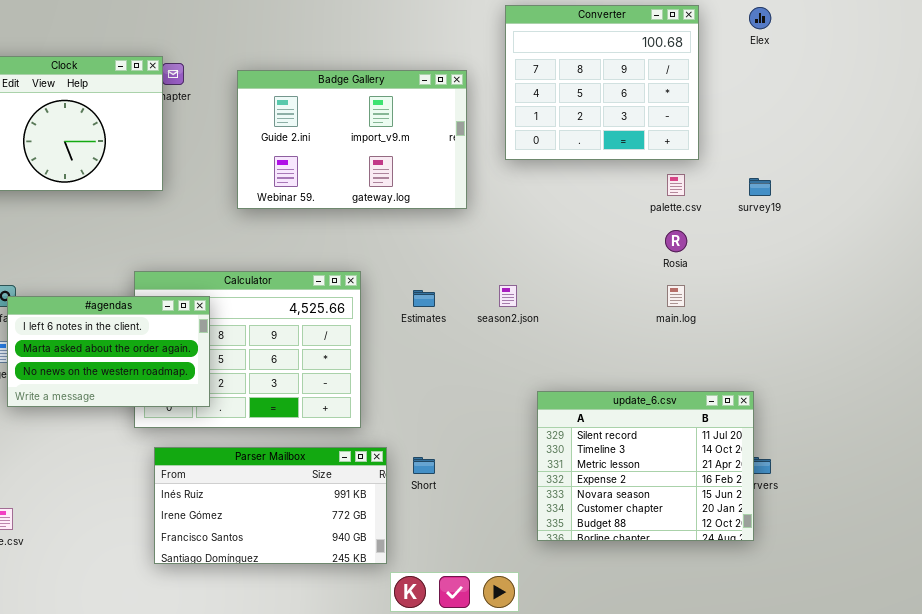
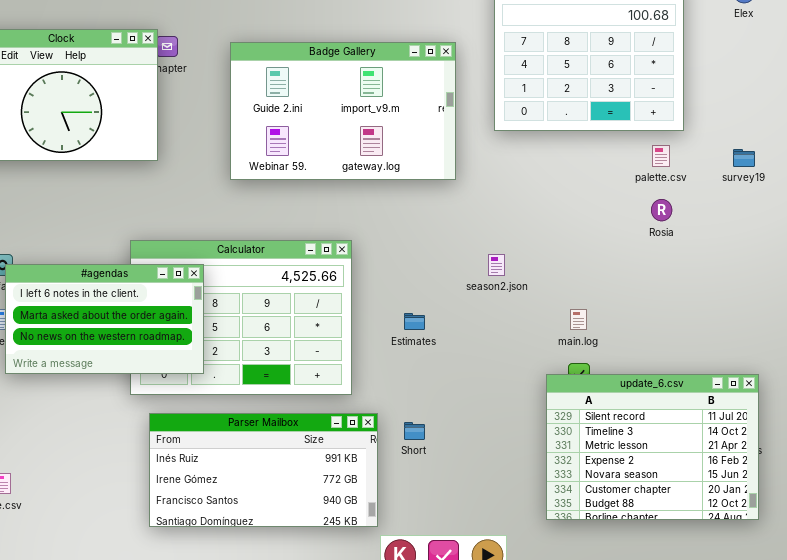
main.log: [667,285,685,307] -> [570,309,587,330], moved
Estimates: [413,290,435,307] -> [404,313,425,330], moved
update_6.csv: [537,391,754,541] -> [546,374,759,520], moved

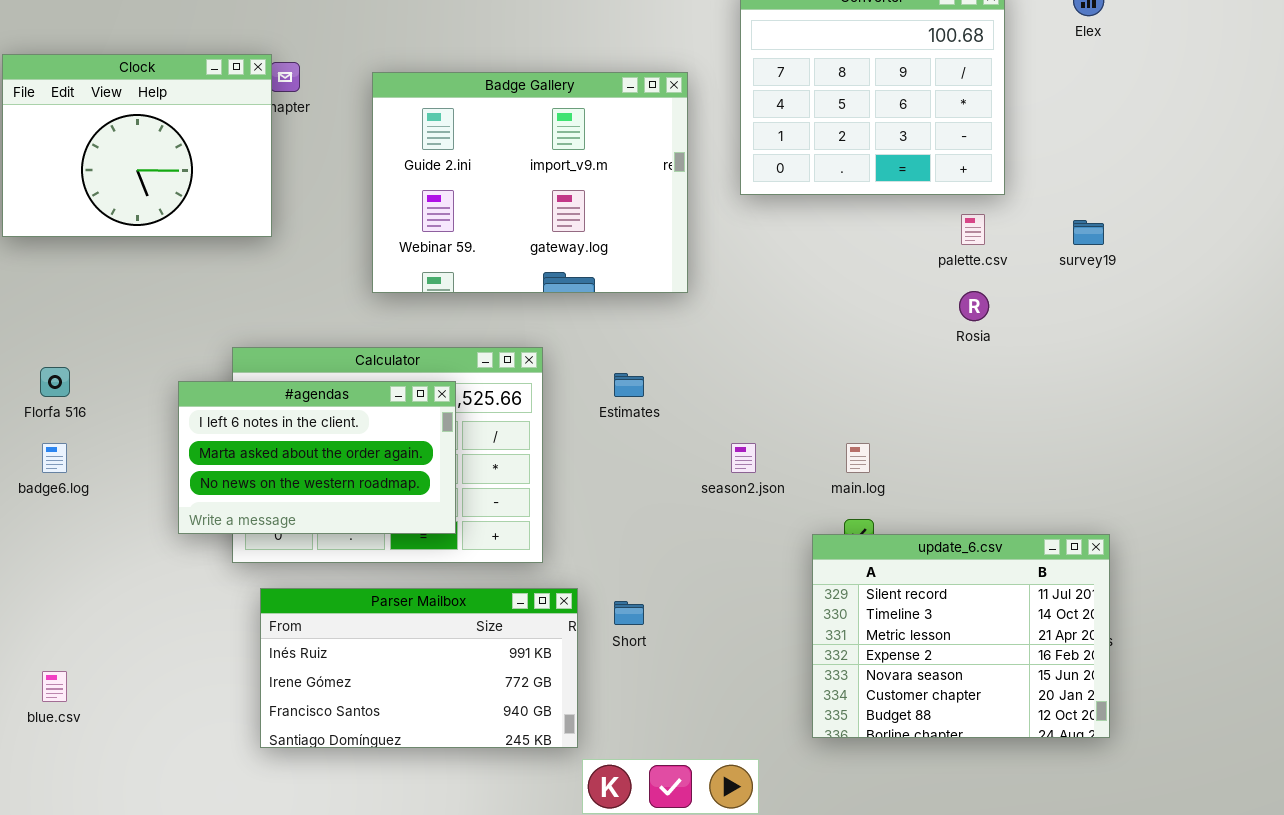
Badge Gallery: [230,42,456,180] -> [372,72,688,293], resized
season2.json: [488,254,505,276] -> [731,443,756,473], moved
#agendas: [5,264,204,374] -> [178,381,456,534], moved
Estimates: [404,313,425,330] -> [614,373,644,397], moved

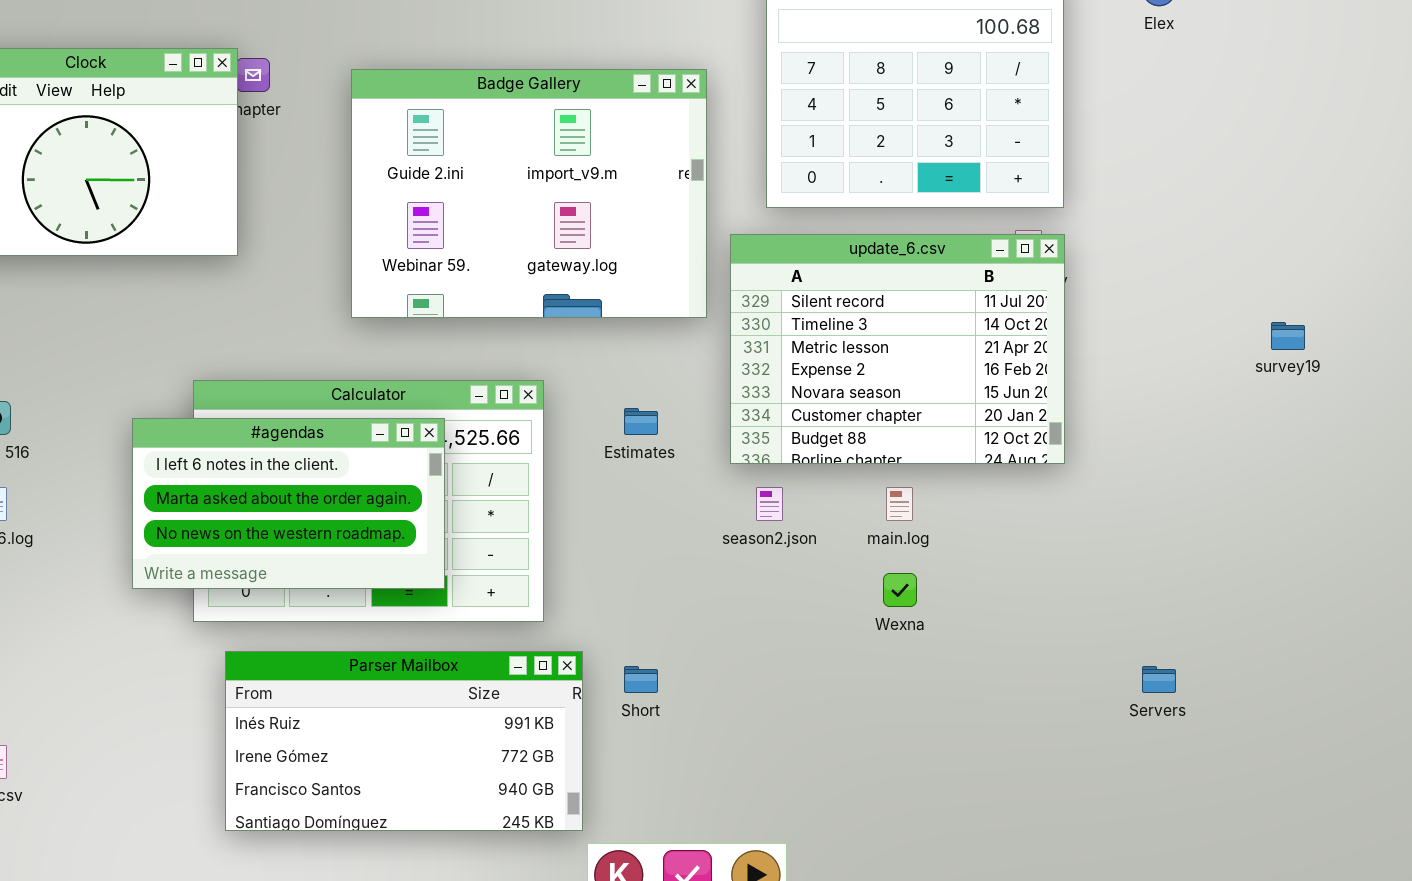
survey19: [1073,220,1104,245] -> [1271,322,1305,350], moved
update_6.csv: [812,534,1110,738] -> [730,234,1065,464], moved

